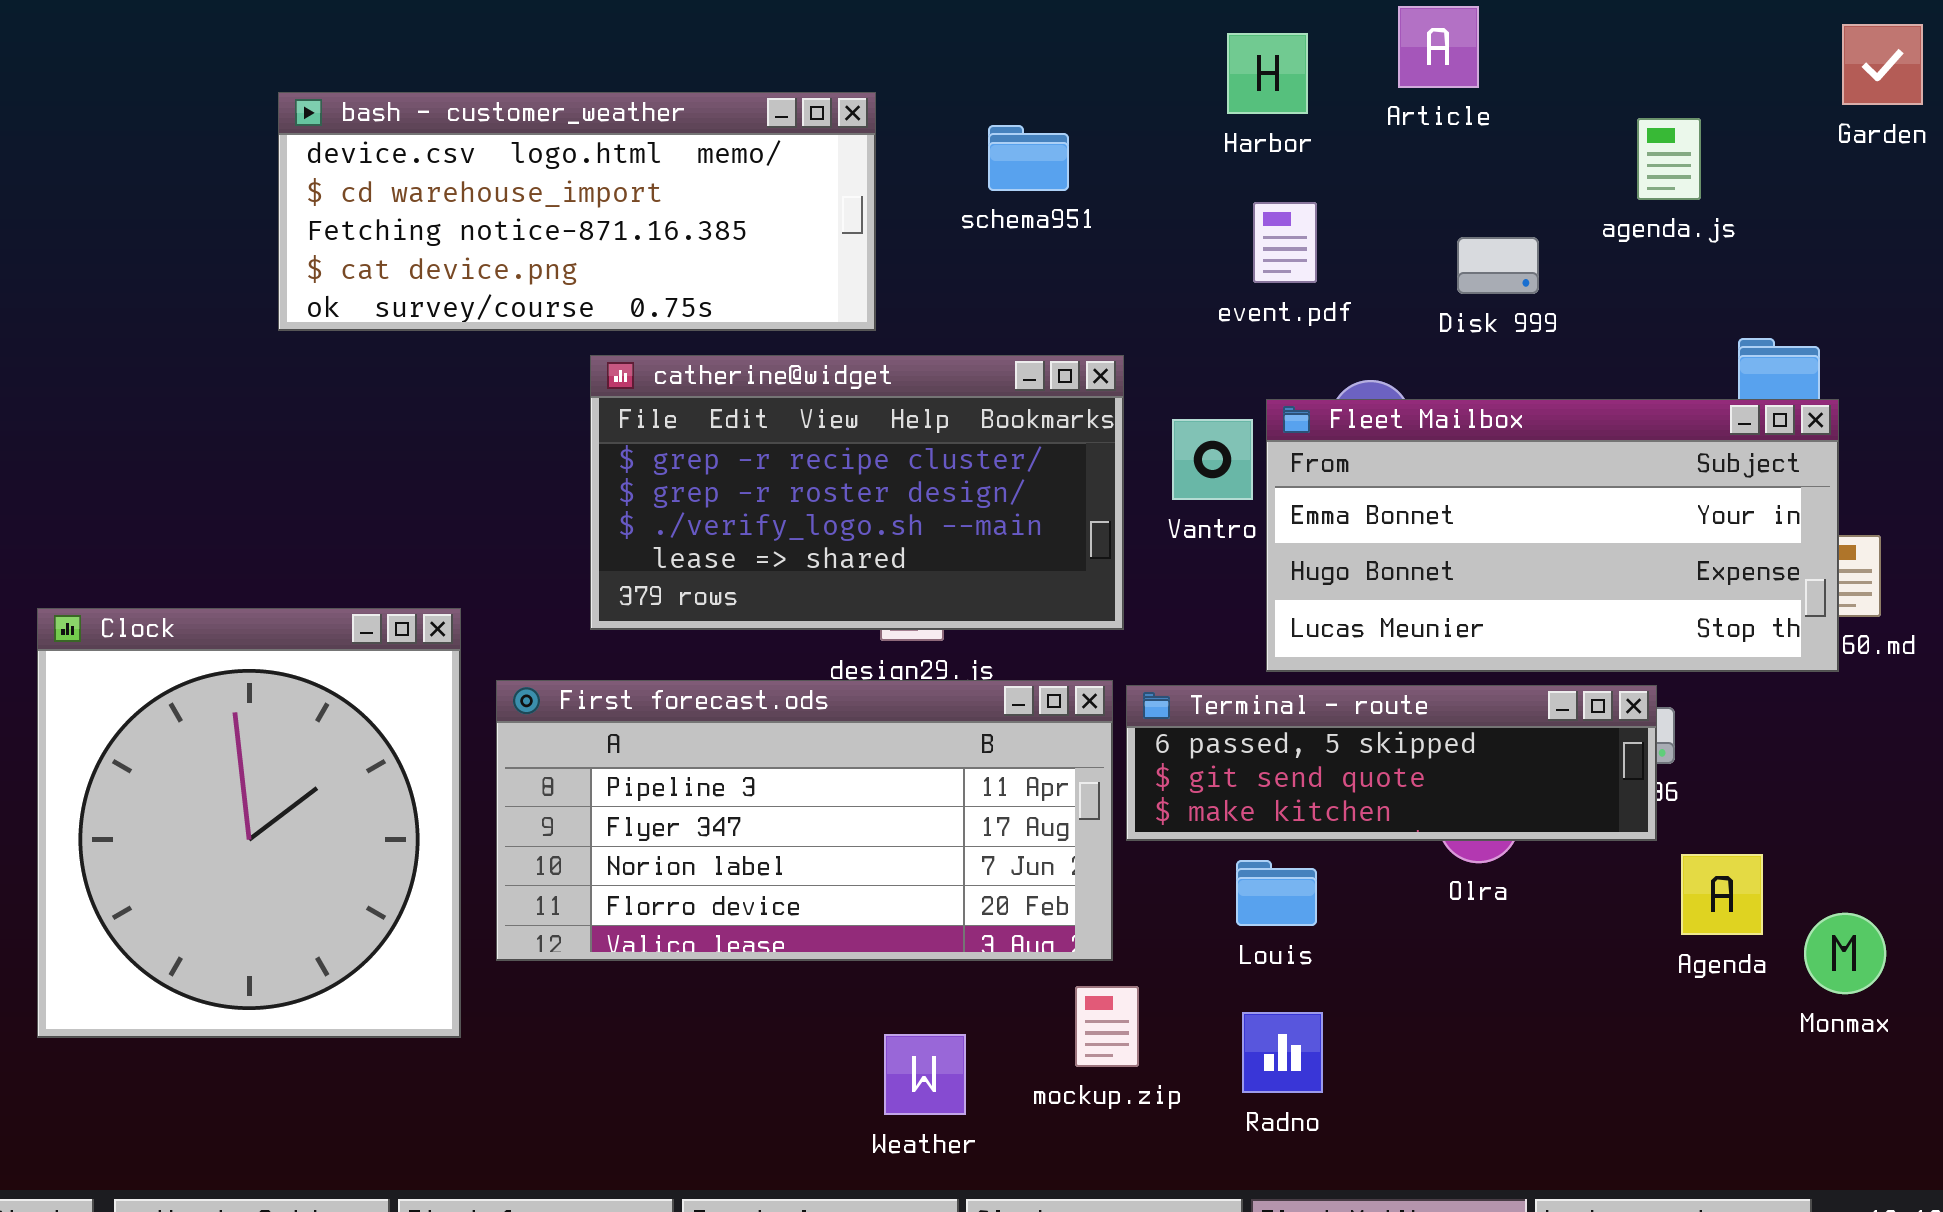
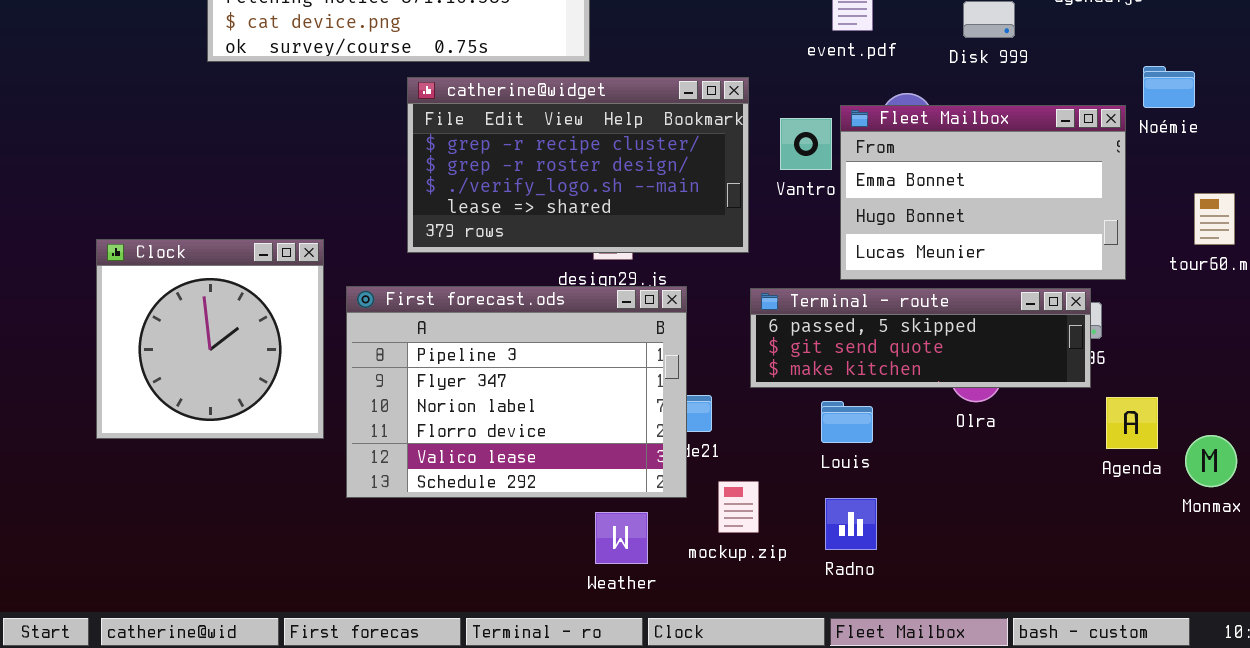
Fleet Mailbox: [1266,399,1839,672] -> [840,105,1126,280], resized
Clock: [37,608,461,1038] -> [96,239,324,439], resized
First forecast.ods: [496,680,1113,961] -> [346,286,687,498], resized

